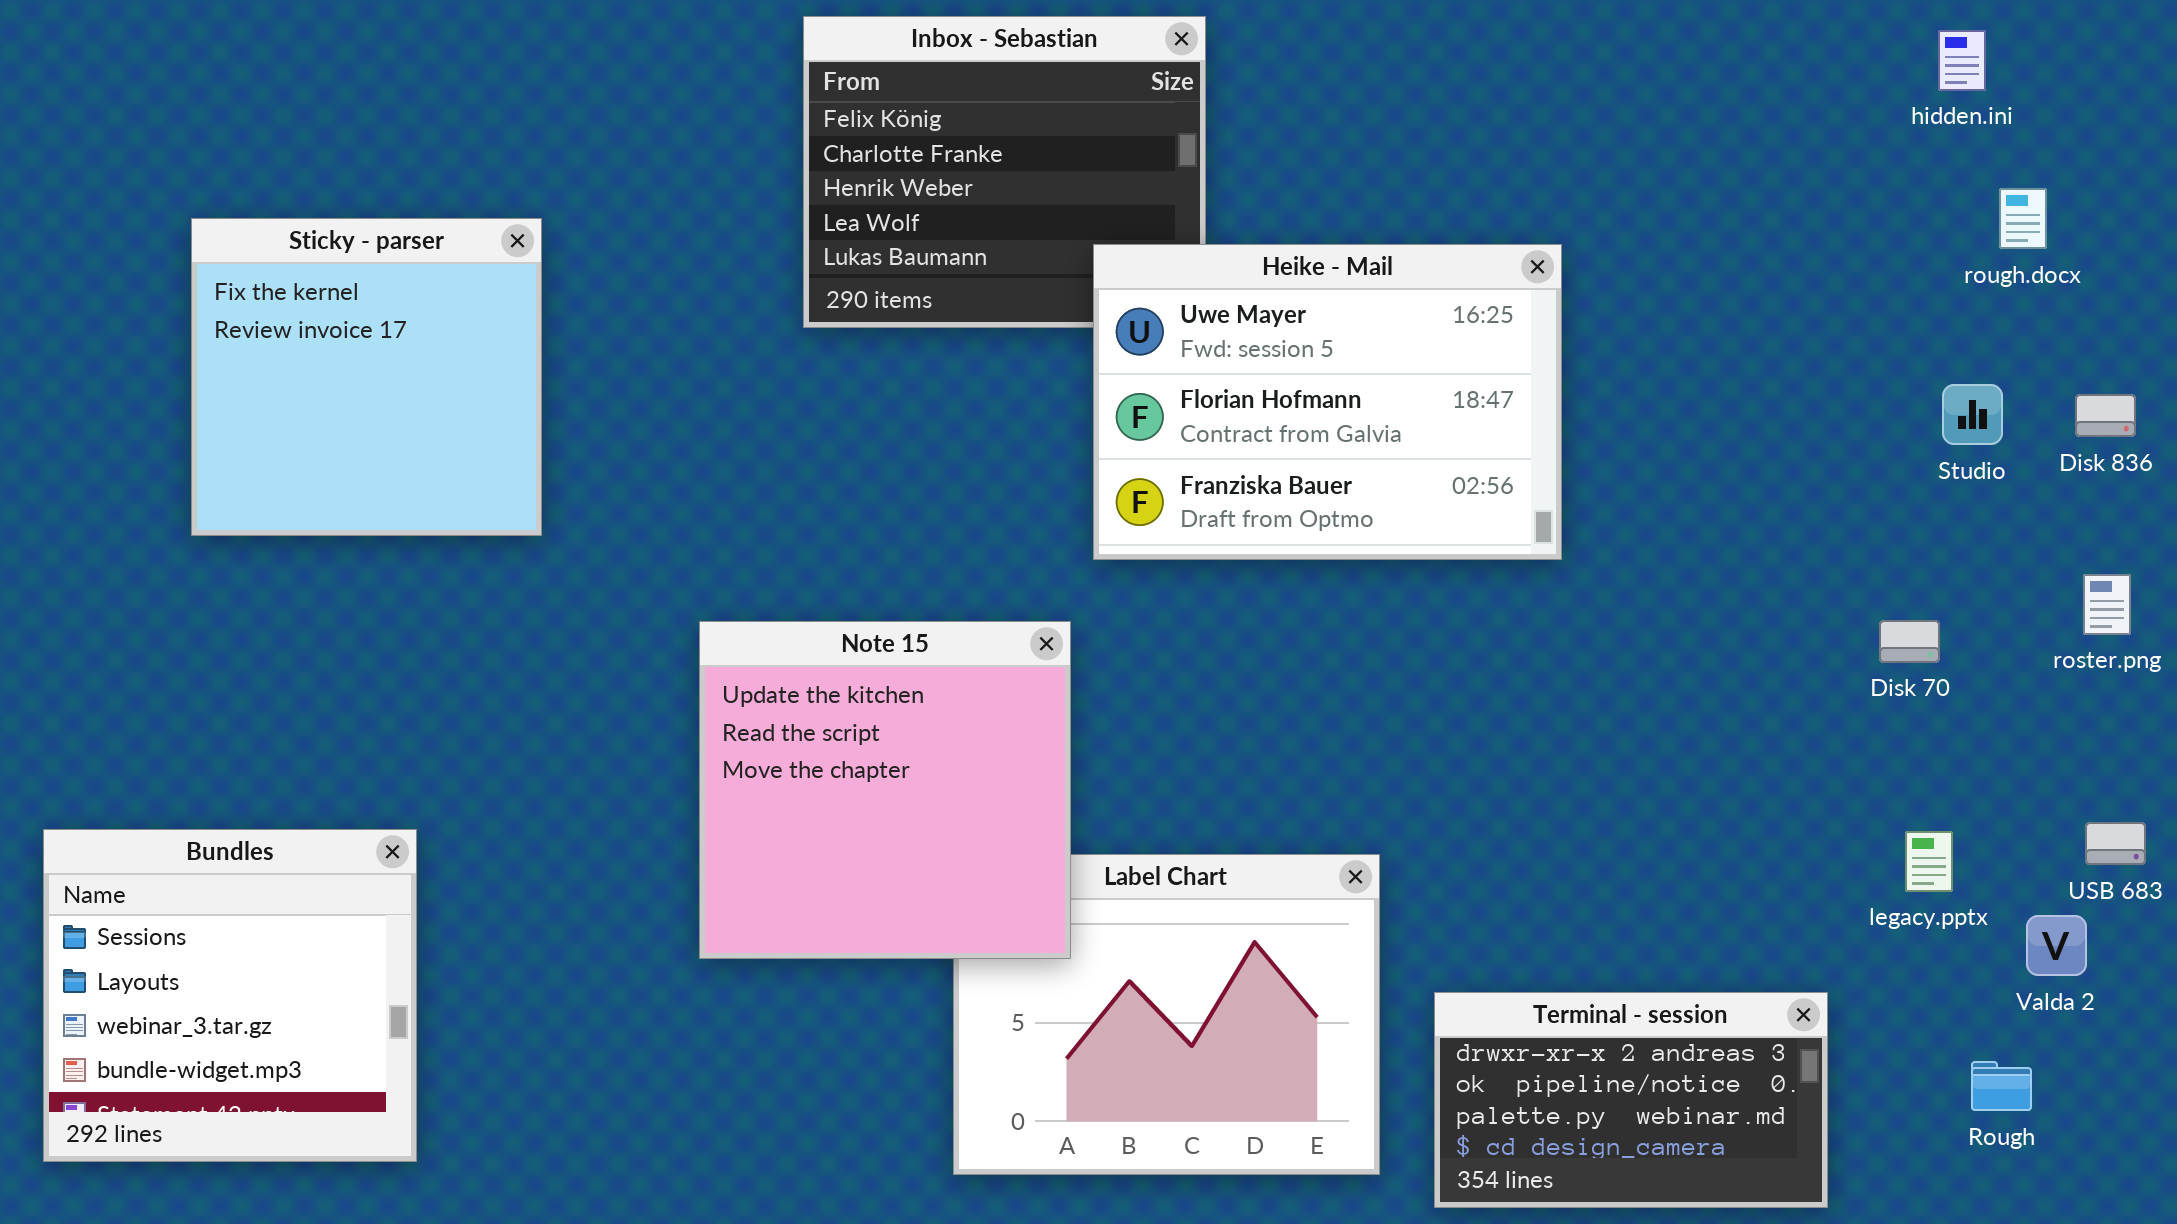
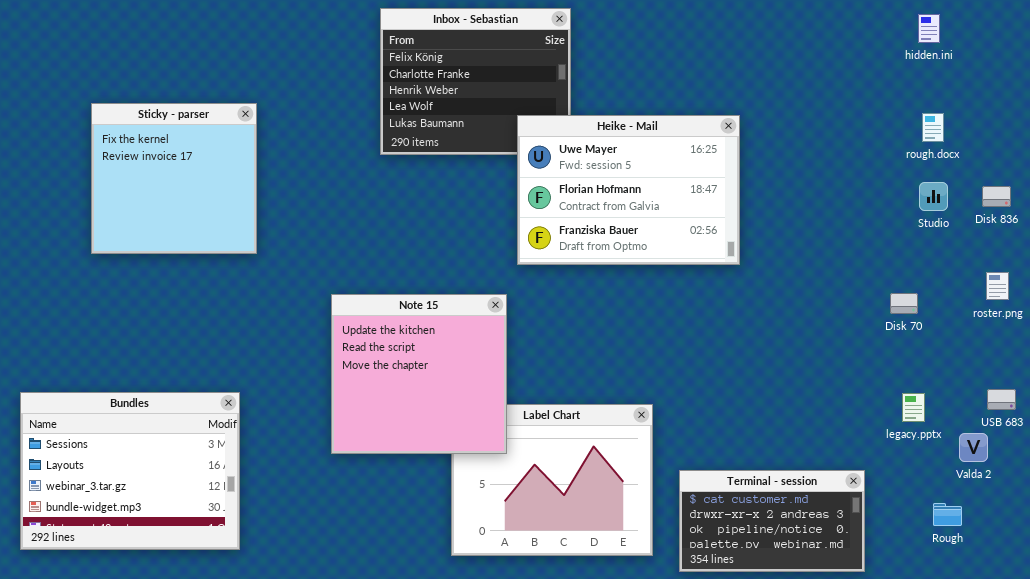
rough.docx: [1999,188,2047,249] -> [922,113,944,142], moved
Bundles: [43,829,417,1162] -> [20,392,240,550], resized
Terminal - session: [1434,992,1828,1208] -> [679,470,865,572], scrolled up 1 row

